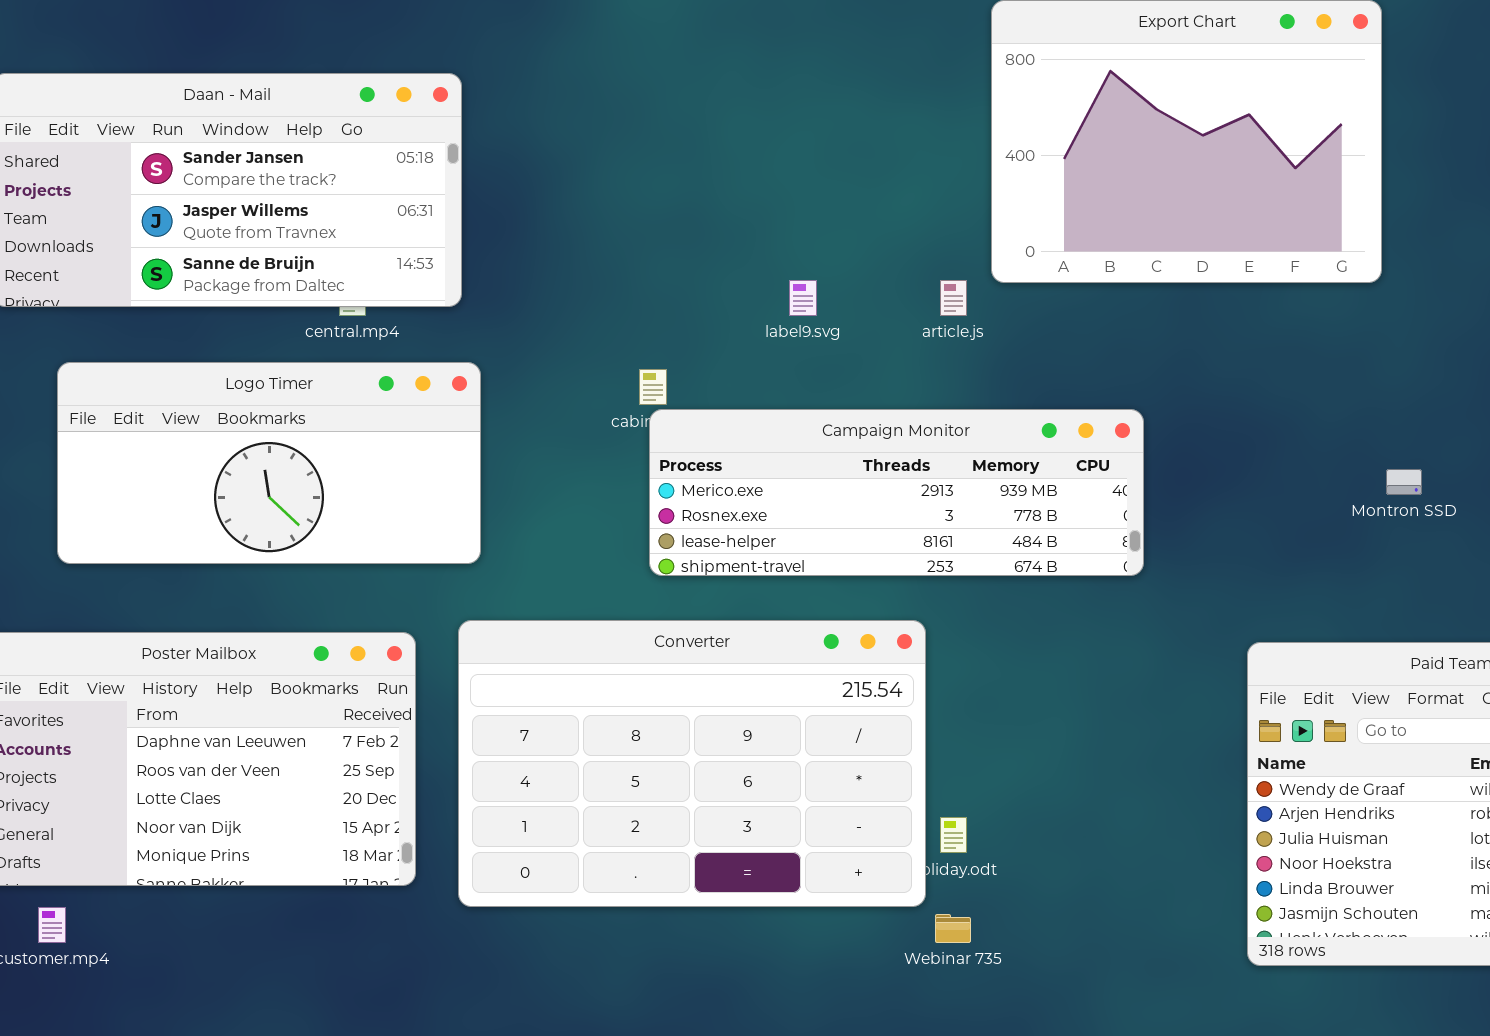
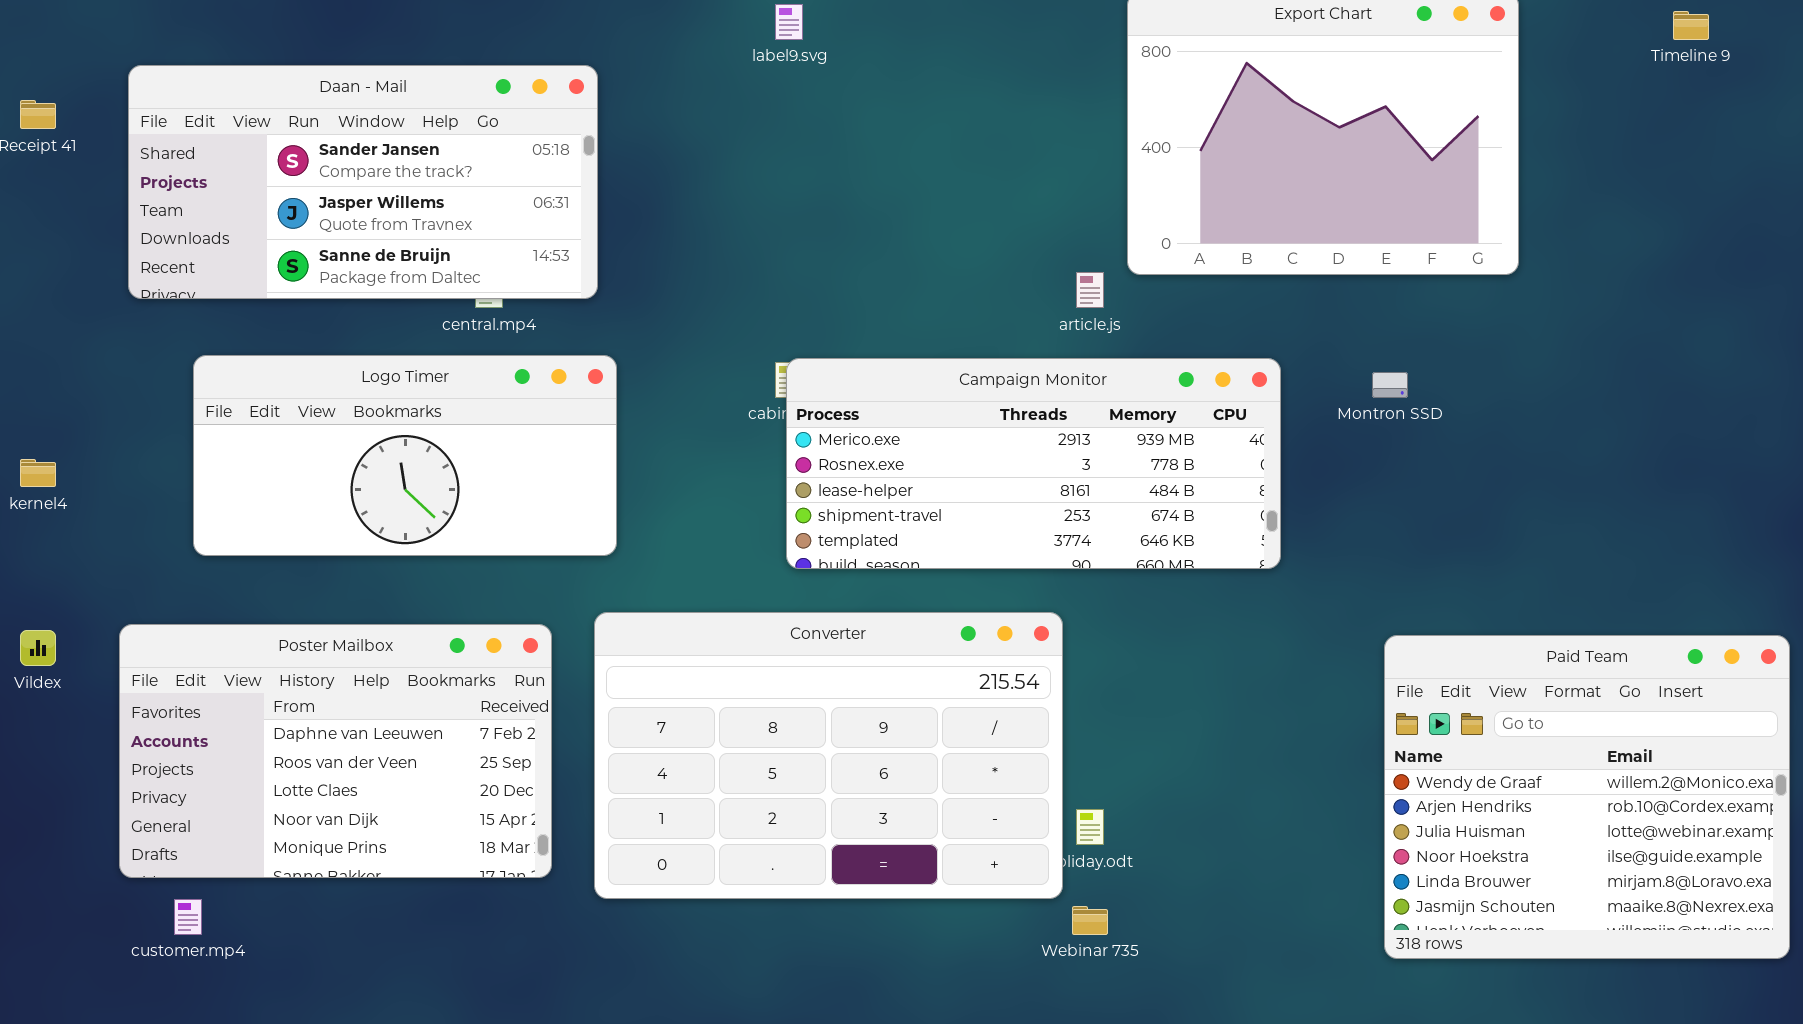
label9.svg: [789,280,817,316] -> [775,4,803,40], moved
Campaign Monitor: [649,409,1144,576] -> [786,358,1281,569], resized
Montron SSD: [1386,469,1422,495] -> [1372,372,1408,398], moved

